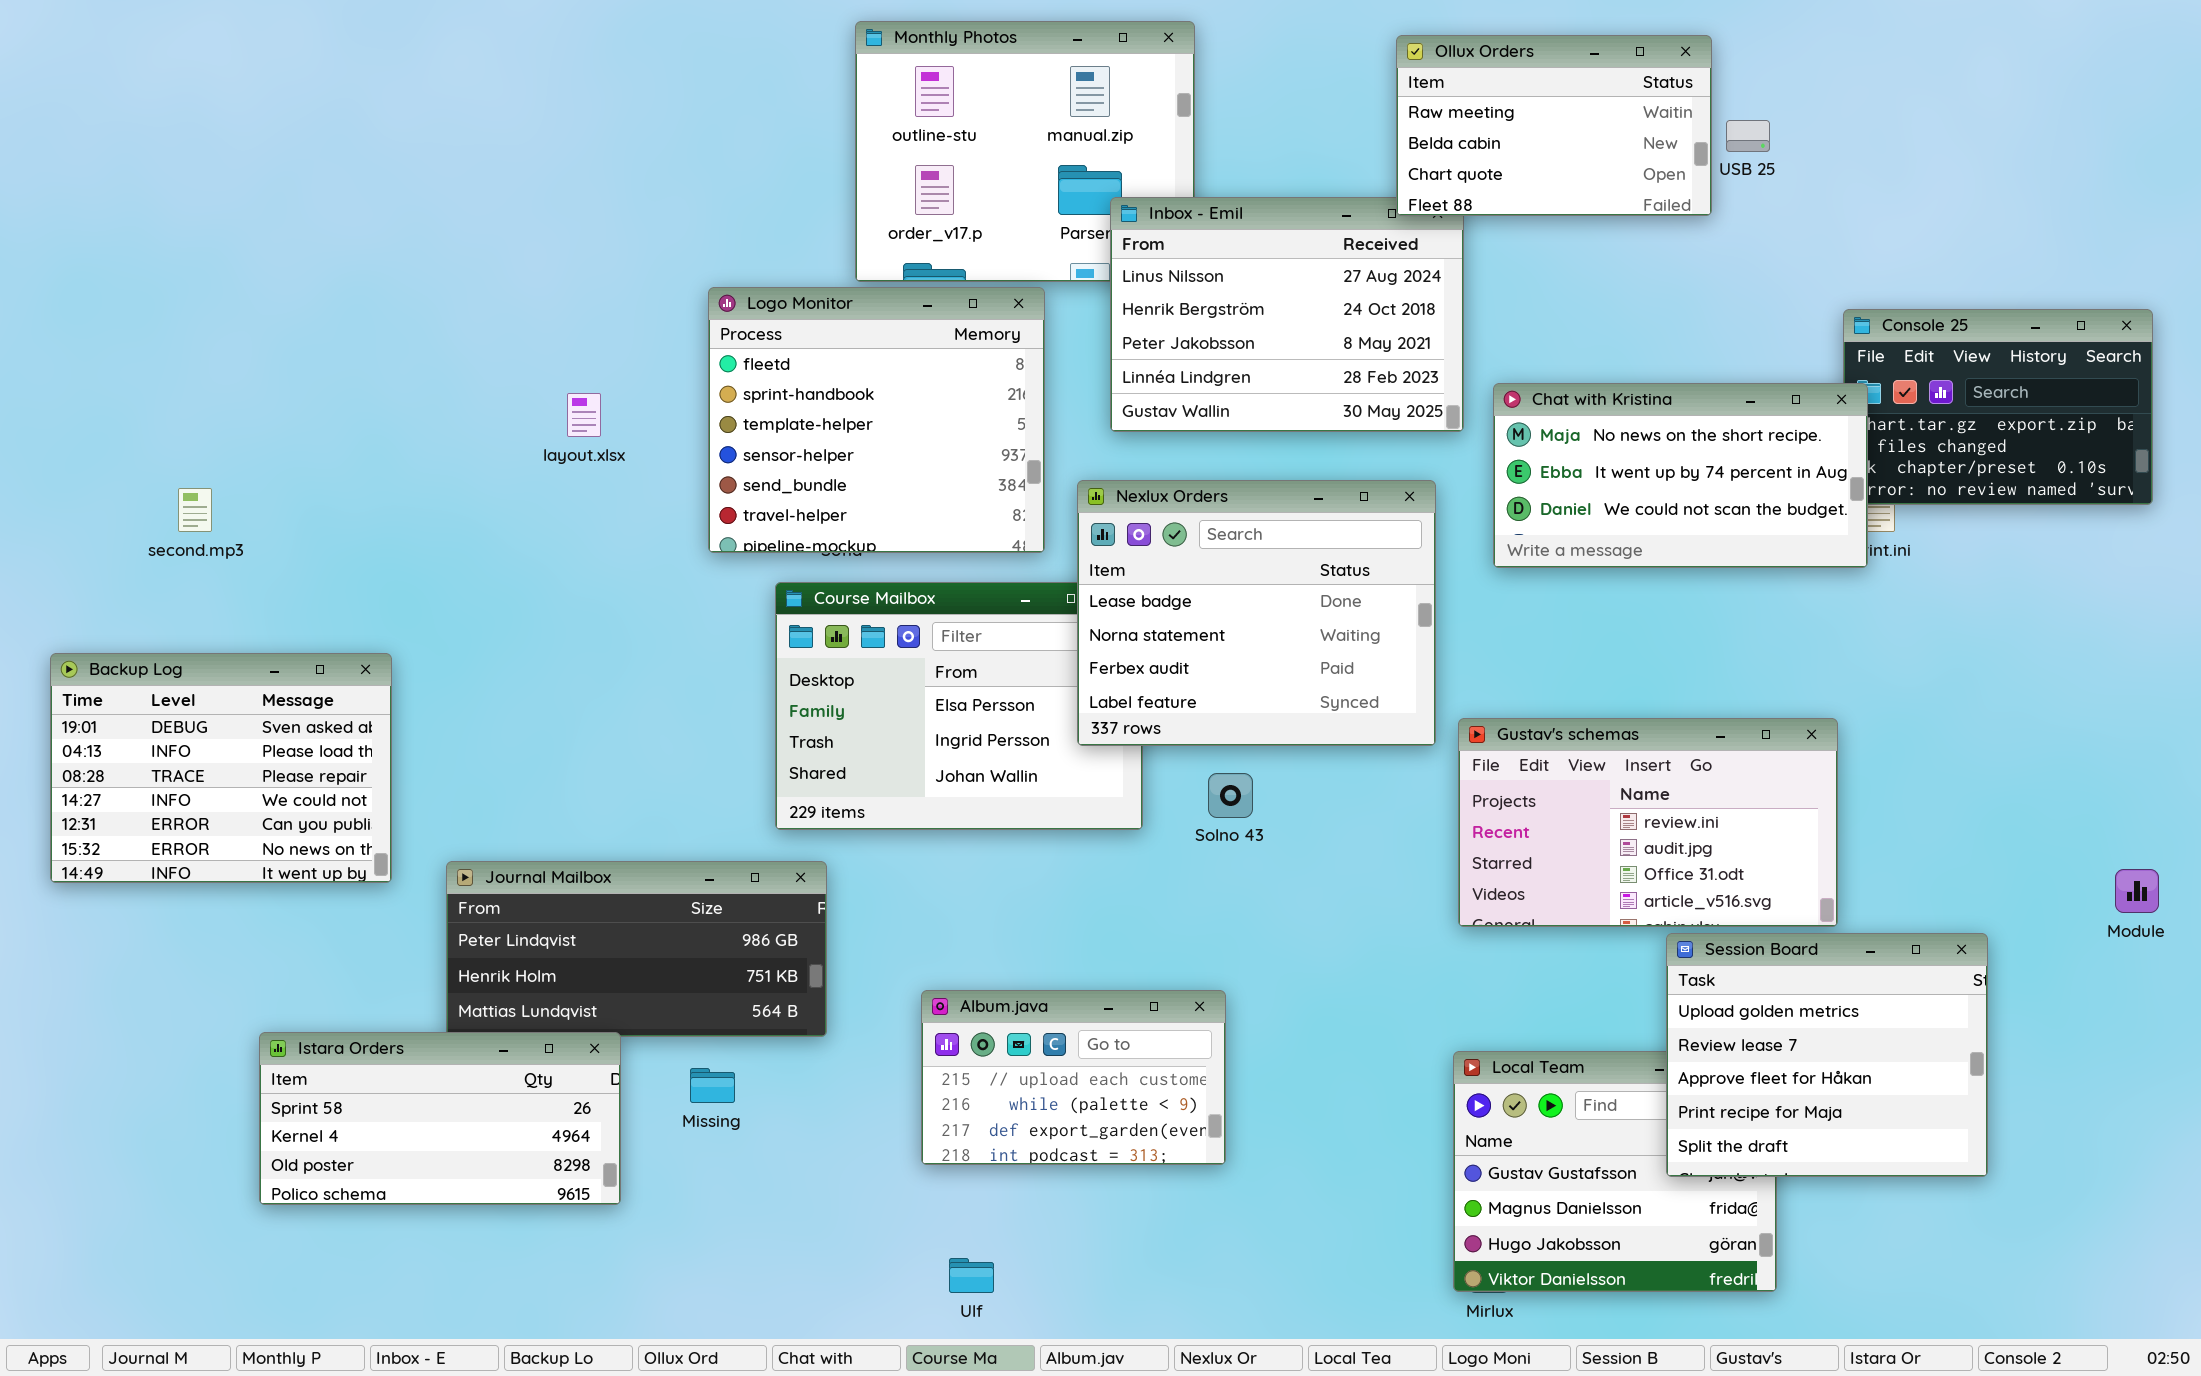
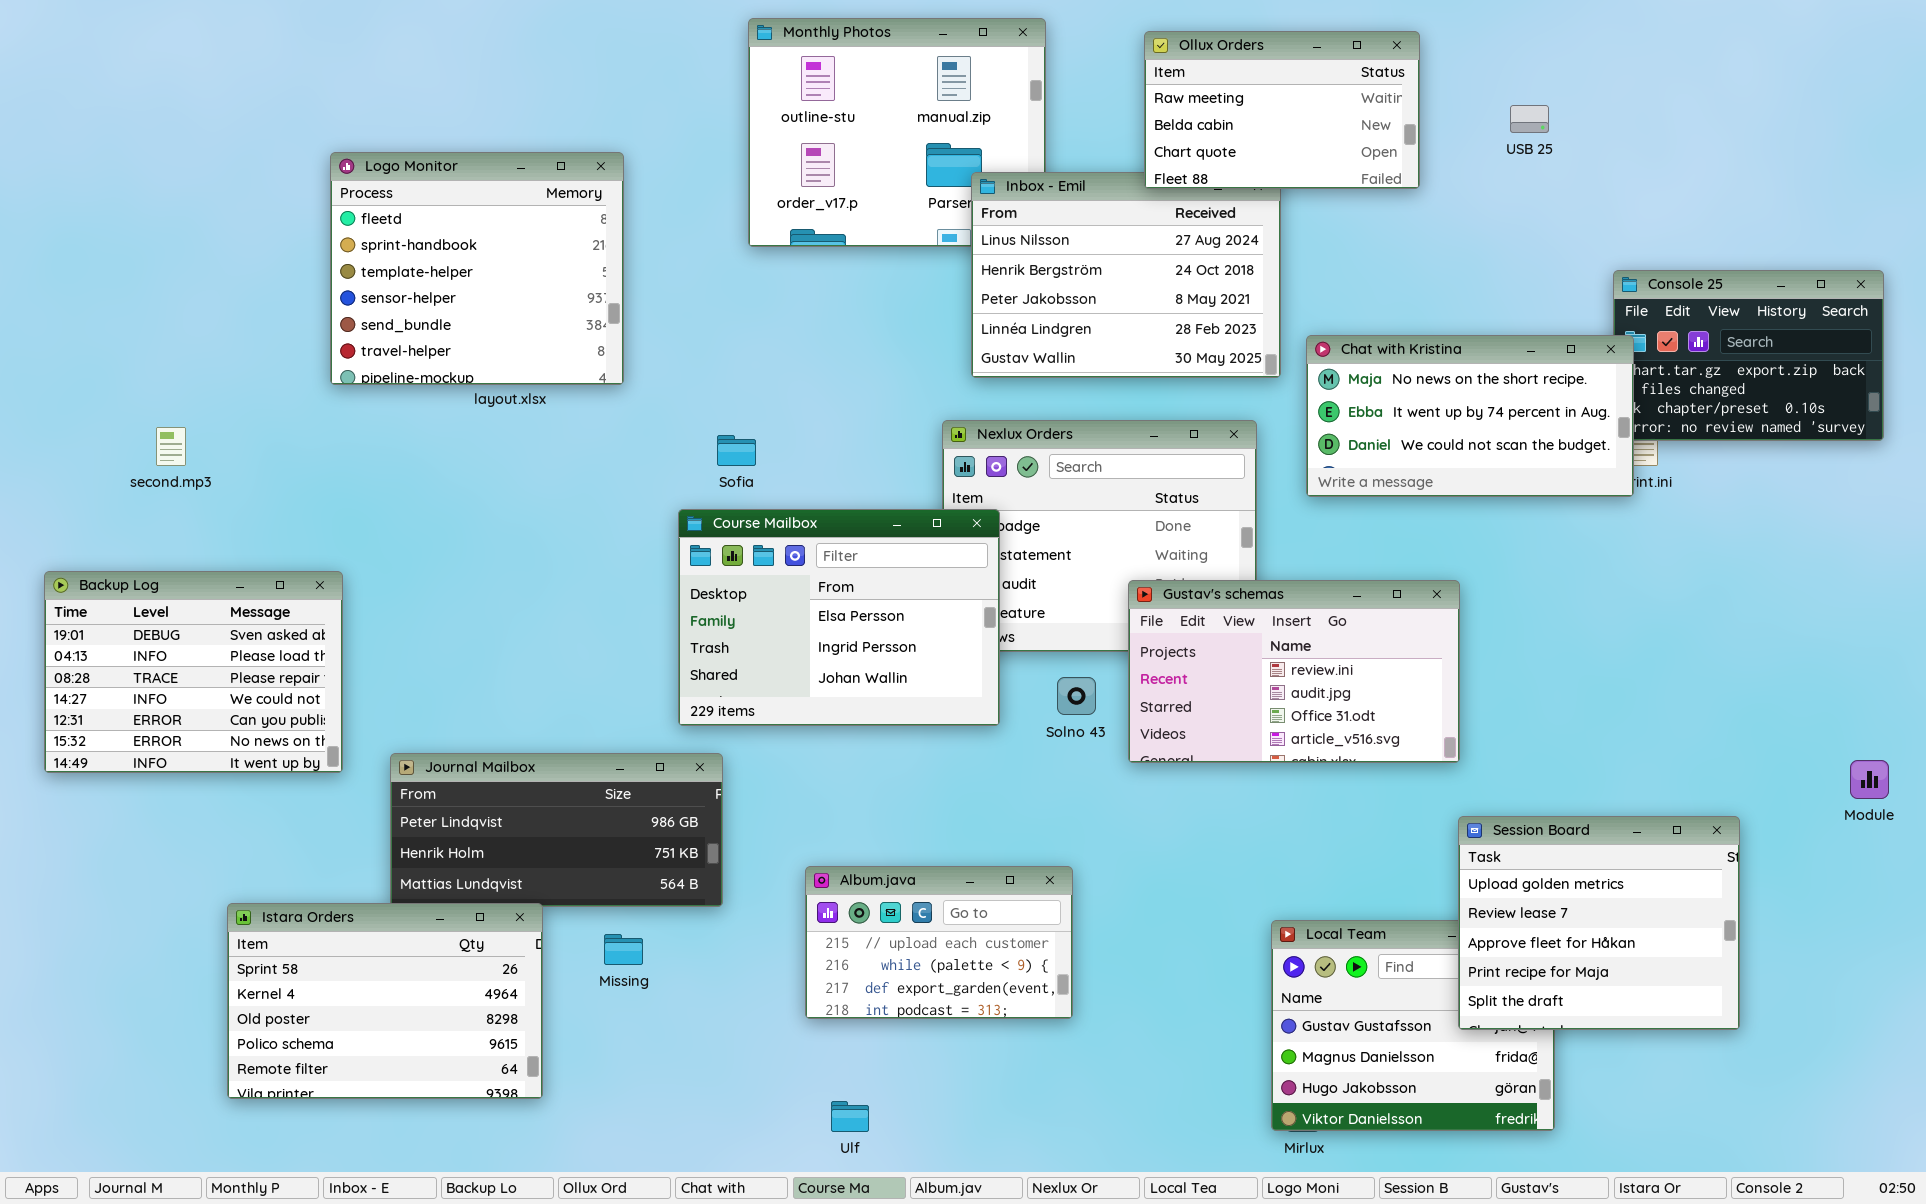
Ollux Orders: [1396,35,1712,216] -> [1144,31,1420,189], moved
Logo Monitor: [708,287,1045,553] -> [330,152,624,385], moved
Course Mailbox: [775,582,1143,830] -> [678,509,1000,726], raised
Gustav's schemas: [1458,718,1838,927] -> [1128,580,1460,763], moved
Istara Orders: [259,1032,621,1205] -> [227,903,543,1099], resized

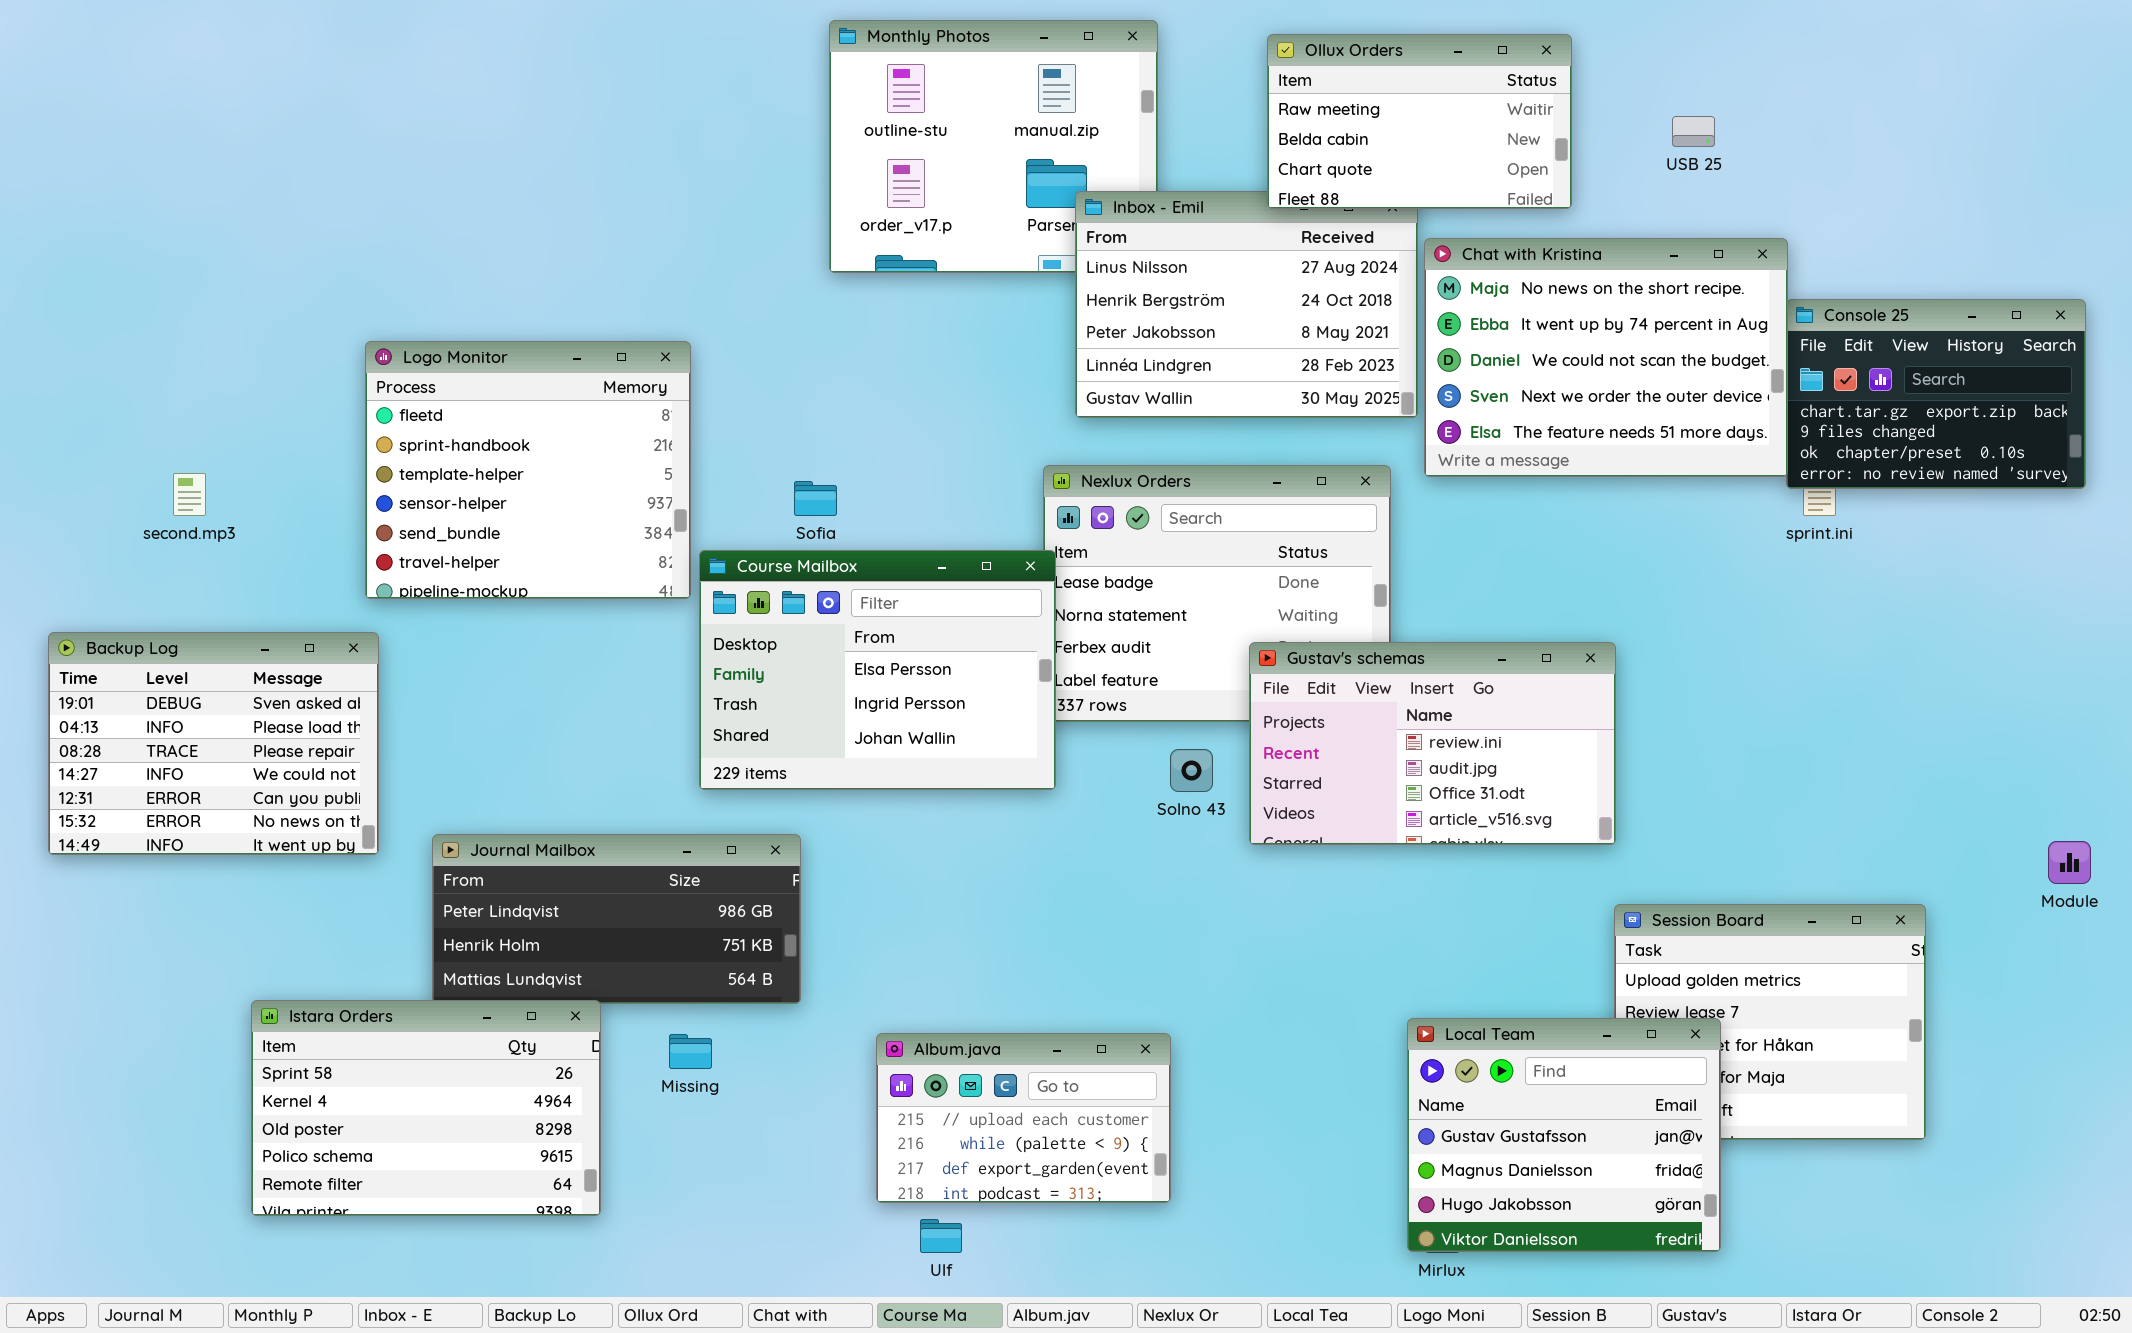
Logo Monitor: [330,152,624,385] -> [365,341,691,599], moved
Chat with Kristina: [1306,335,1634,497] -> [1424,238,1788,477], moved, resized
Course Mailbox: [678,509,1000,726] -> [699,550,1056,790], moved
Album.java: [805,866,1073,1019] -> [876,1033,1171,1203], moved
Local Team: [1271,920,1555,1131] -> [1407,1018,1721,1252], raised

